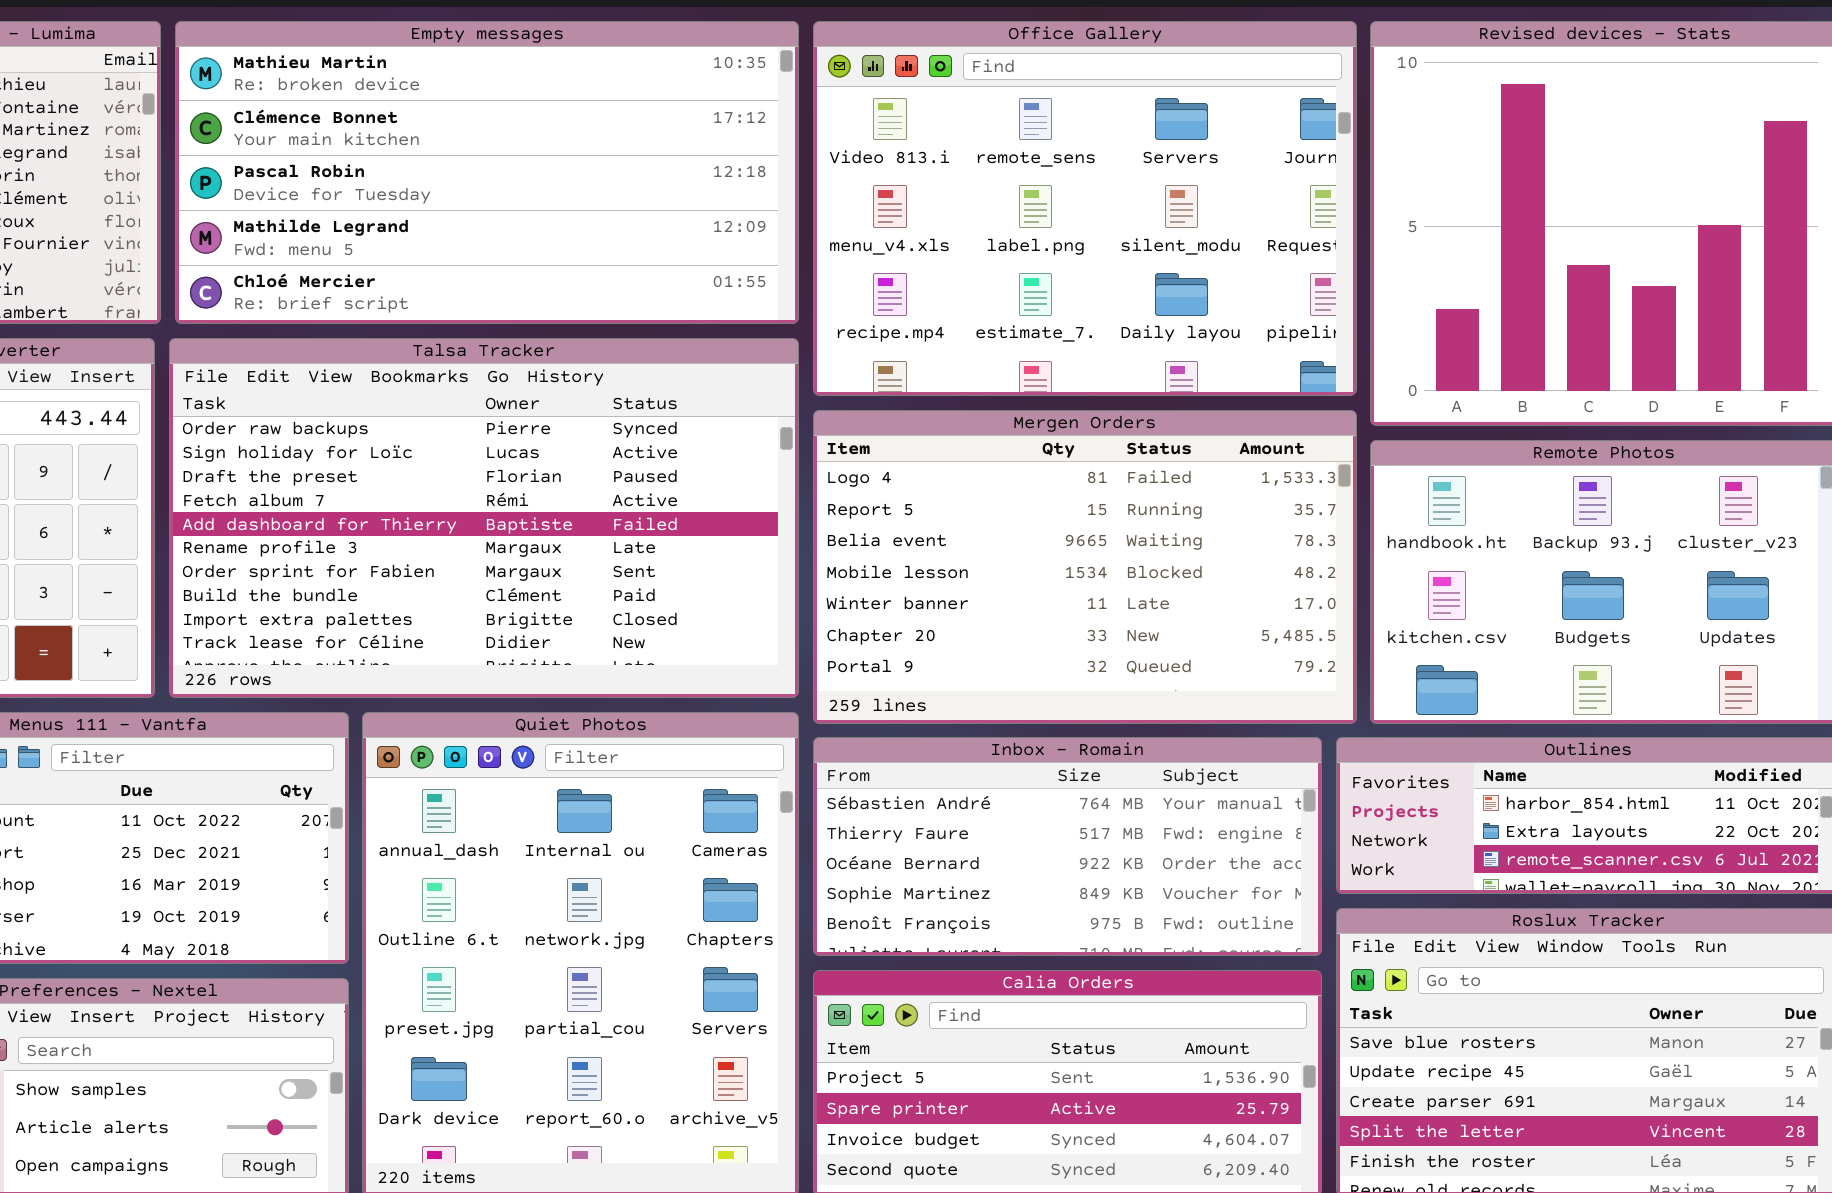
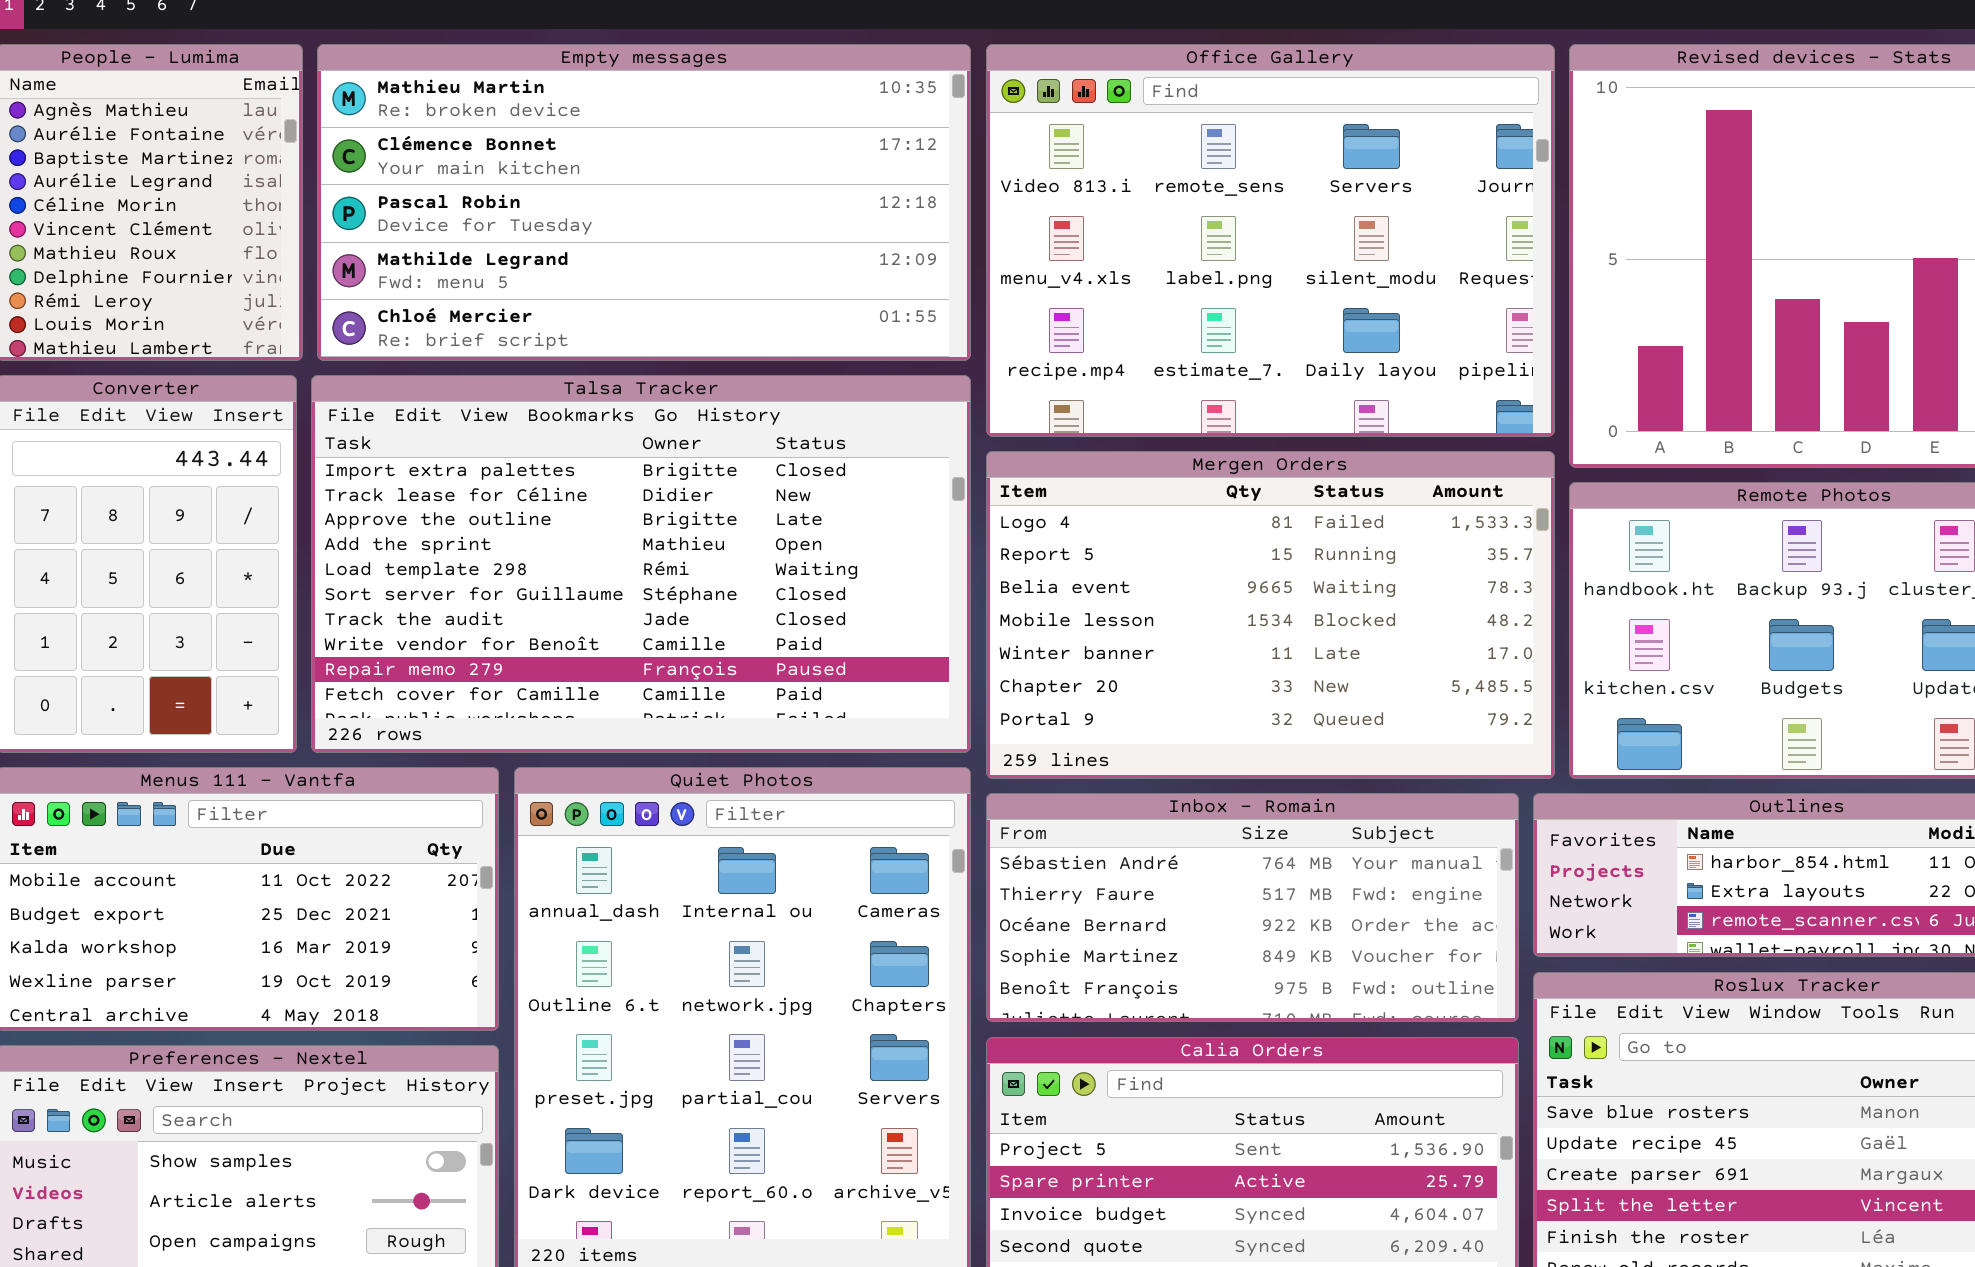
Talsa Tracker: [169,338,799,698] -> [311,375,971,753], scrolled down 8 rows

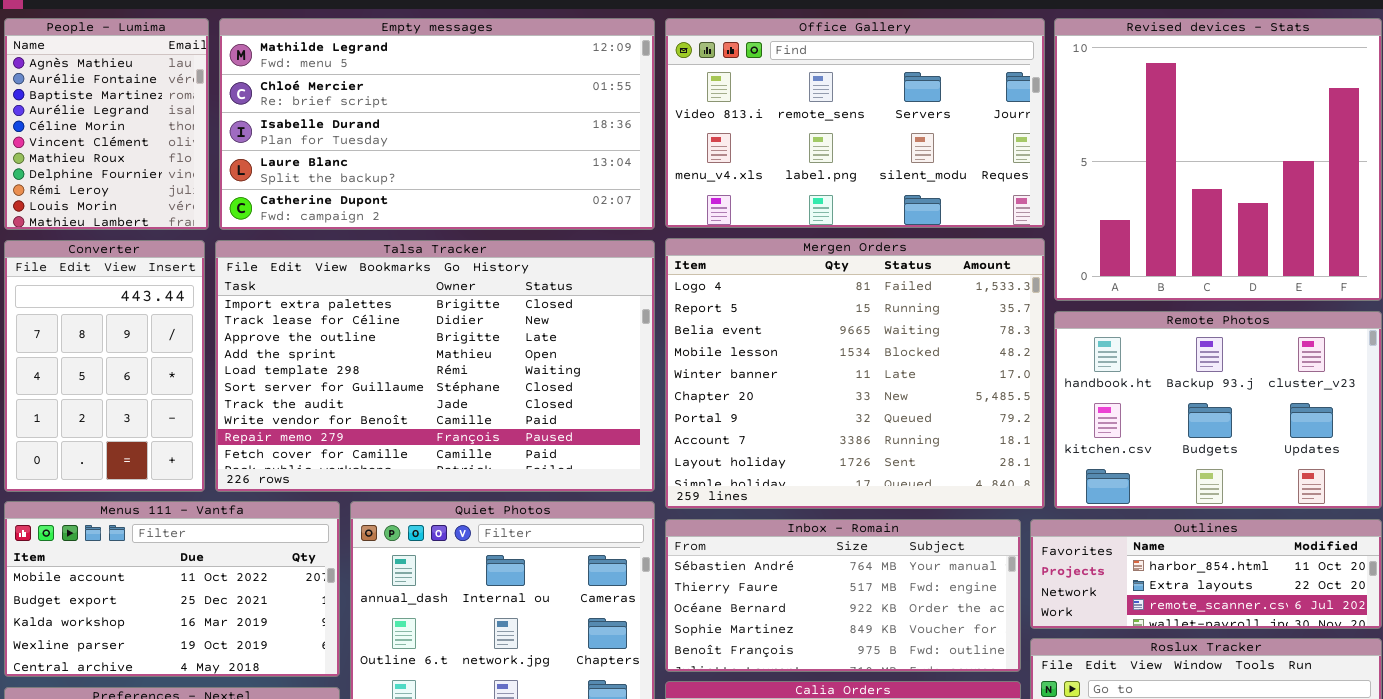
Empty messages: [317,44,971,361] -> [219,18,655,230], scrolled down 3 rows
Office Gallery: [986,44,1555,437] -> [665,18,1045,228], resized
Mergen Orders: [986,451,1555,779] -> [665,238,1045,509], resized

